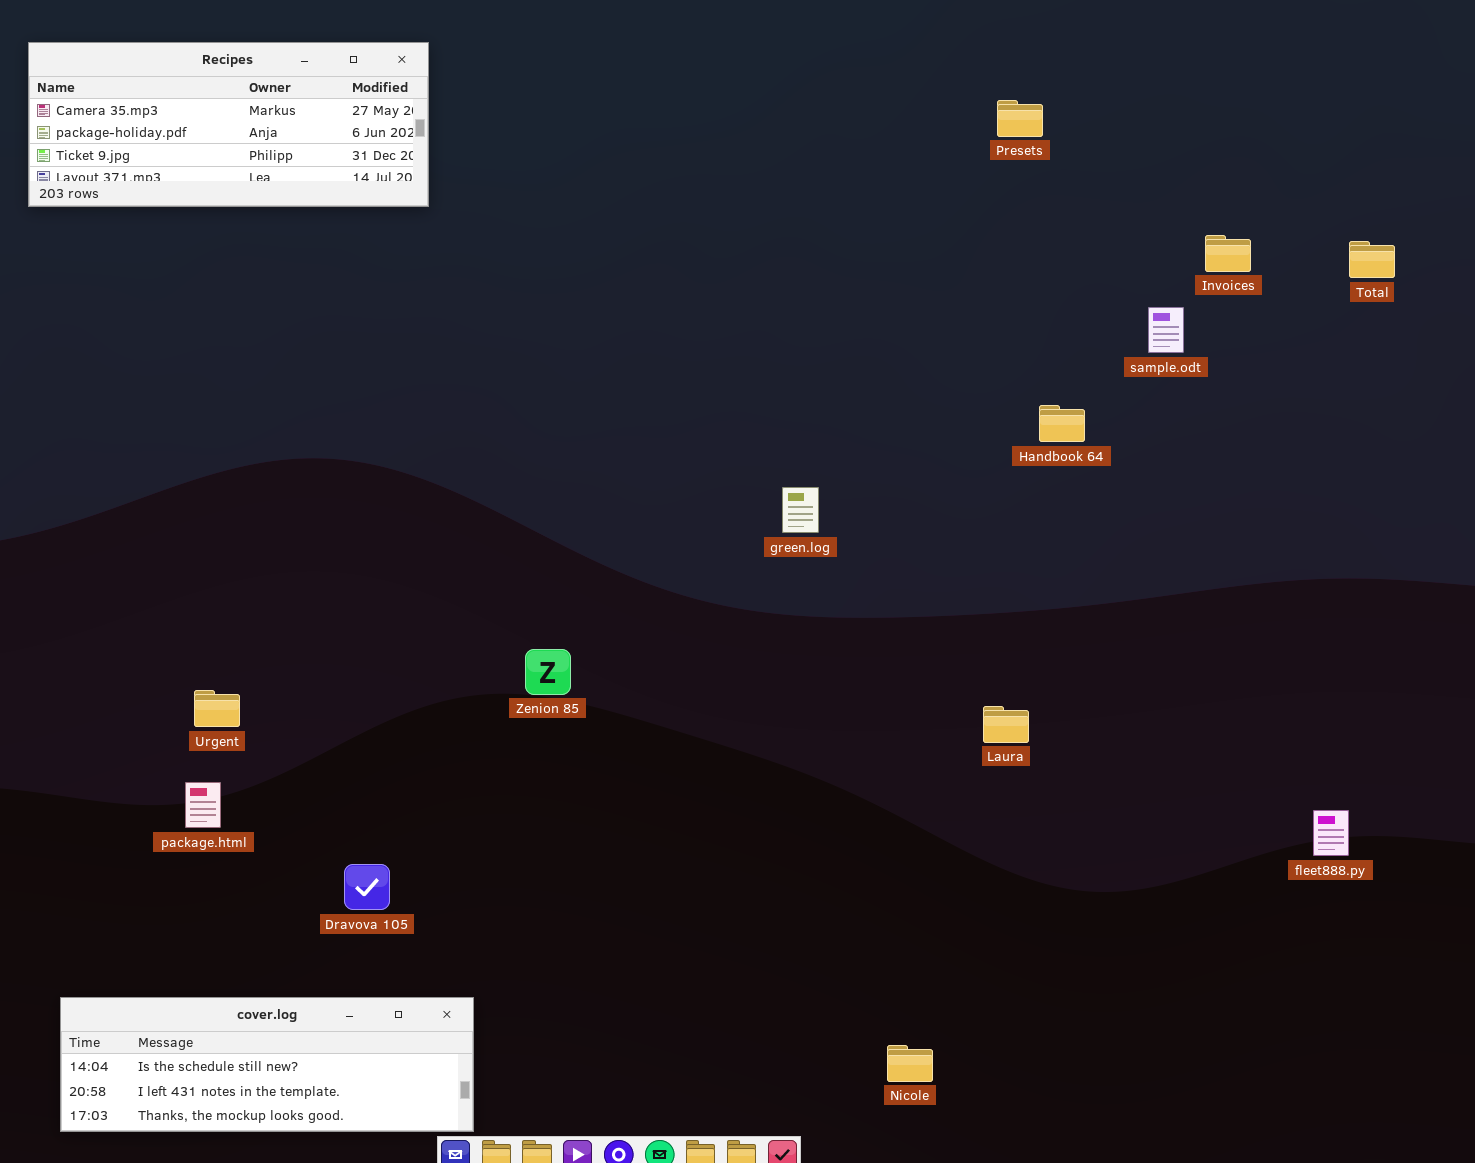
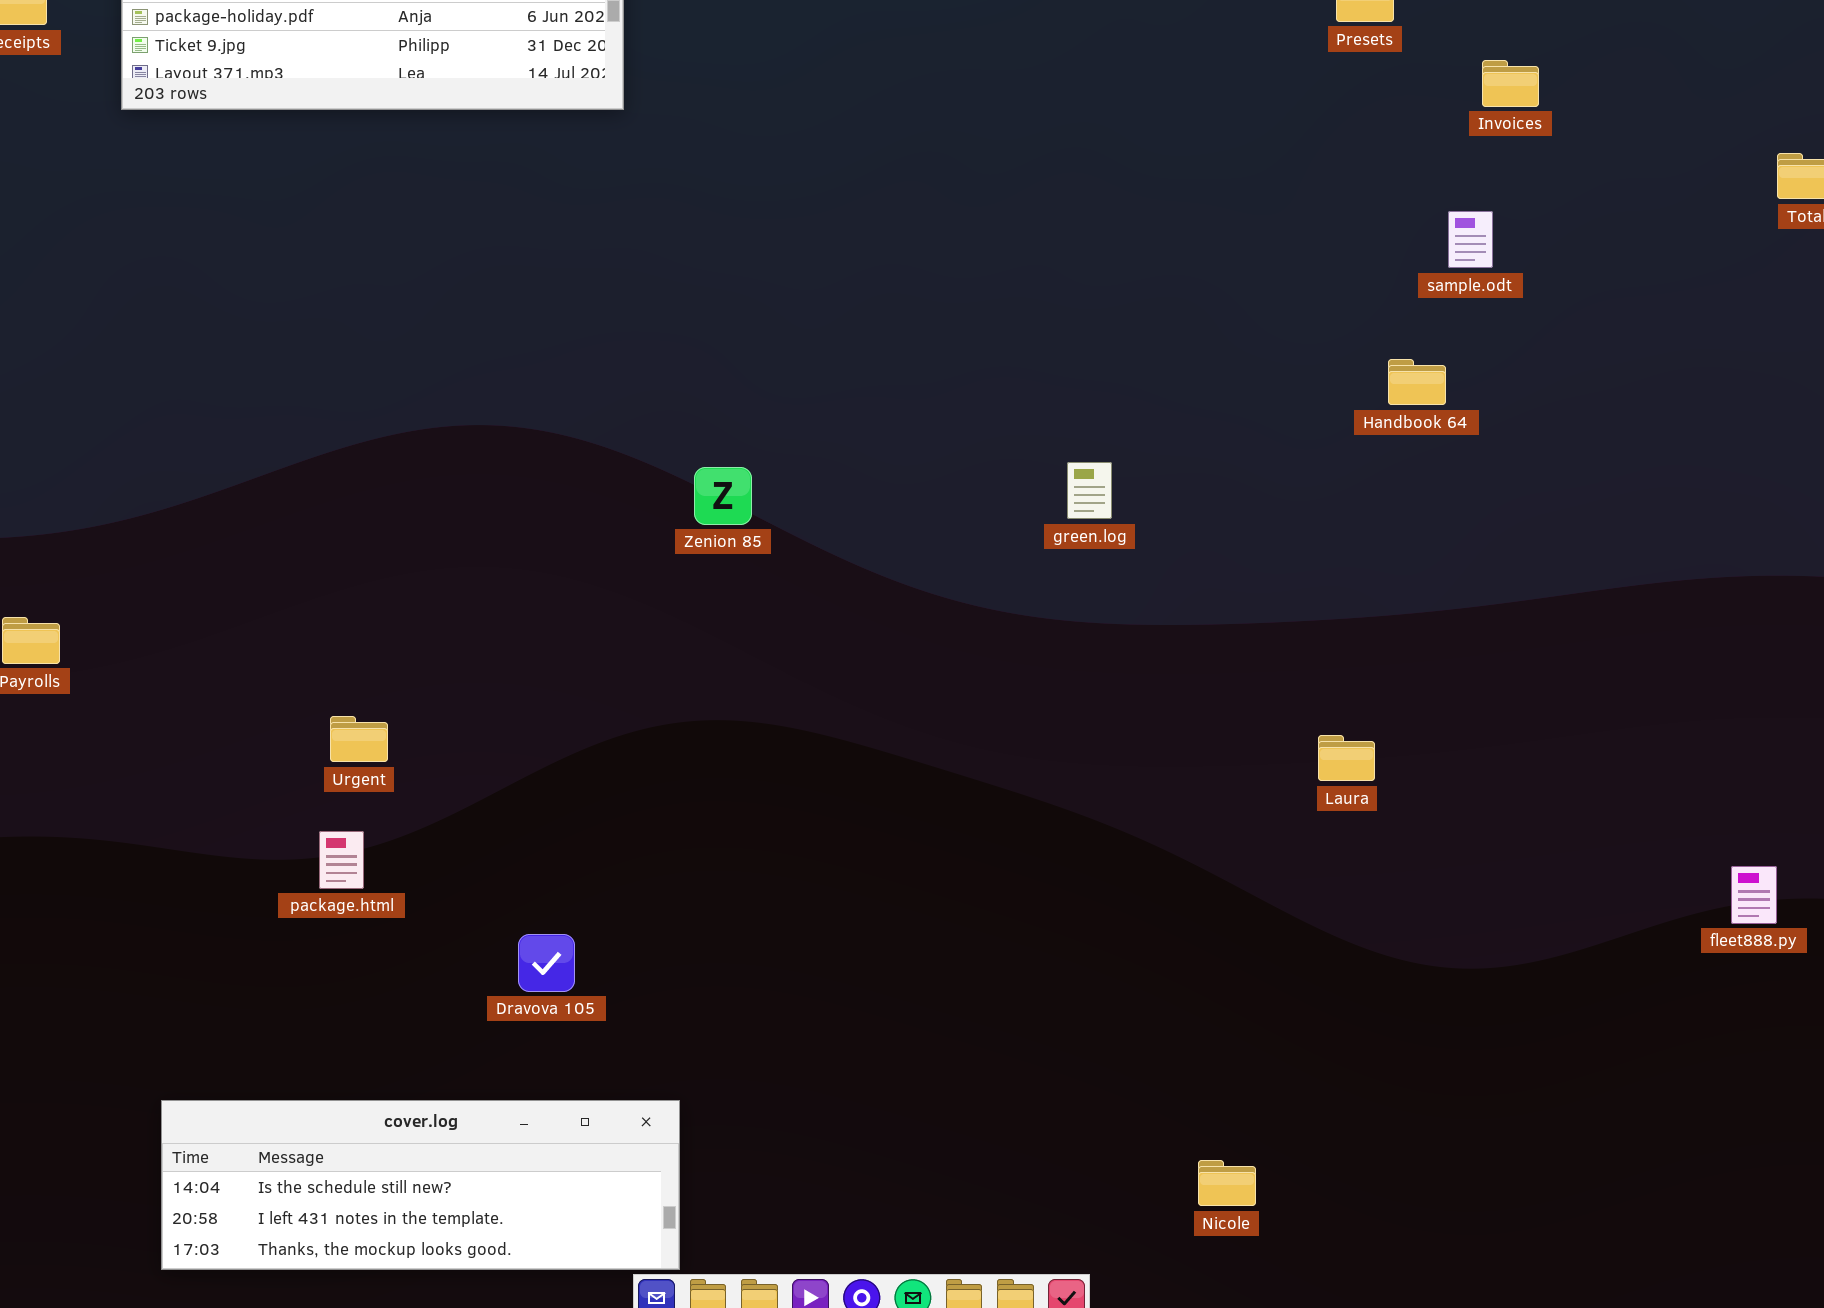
Invoices: [1205,235,1251,272] -> [1482,60,1539,107], moved
sample.odt: [1148,307,1184,353] -> [1448,211,1493,268], moved
Zenion 85: [525,649,571,695] -> [694,467,752,525], moved

